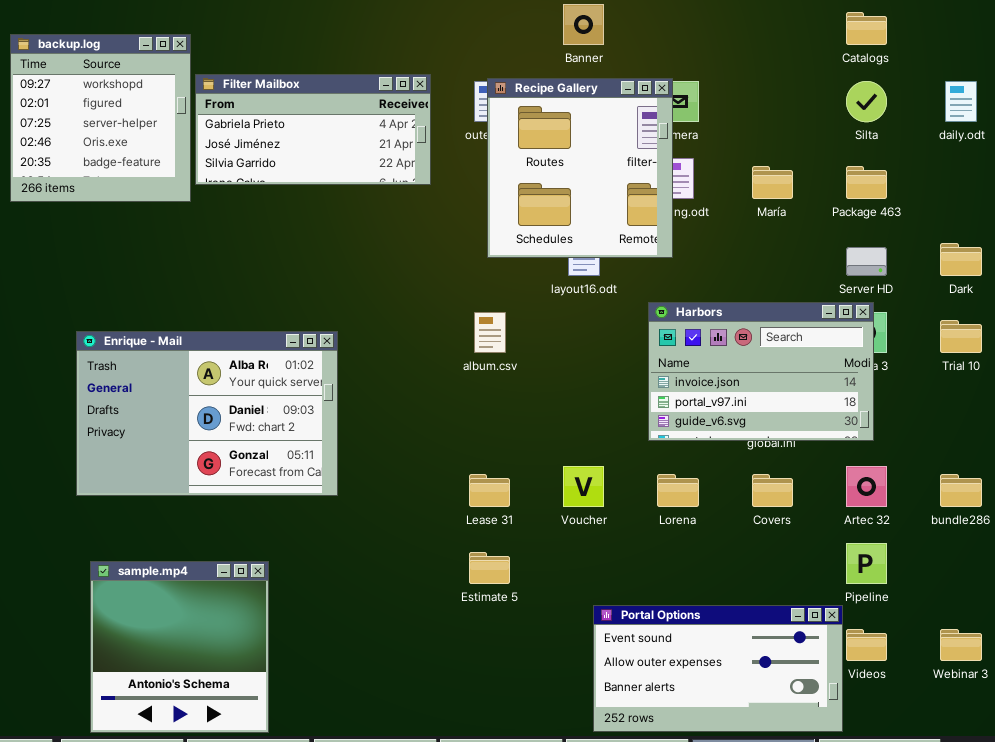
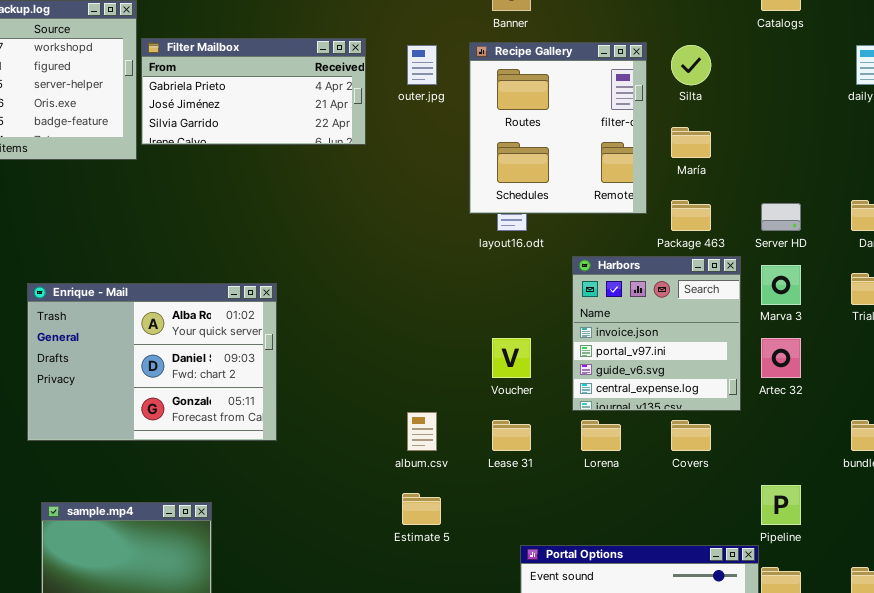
Recipe Gallery: [487,78,673,258] -> [469,42,647,214], moved
Silta: [846,81,887,122] -> [671,45,711,85], moved
Package 463: [846,166,887,199] -> [671,200,711,231], moved
Harbors: [648,302,874,441] -> [572,256,741,411], resized
album.csv: [474,312,506,353] -> [407,412,437,451], moved
Voucher: [563,466,604,507] -> [492,338,531,378], moved
Artec 32: [846,466,887,507] -> [761,338,801,378], moved
Lease 31: [469,474,510,507] -> [492,420,531,451], moved

